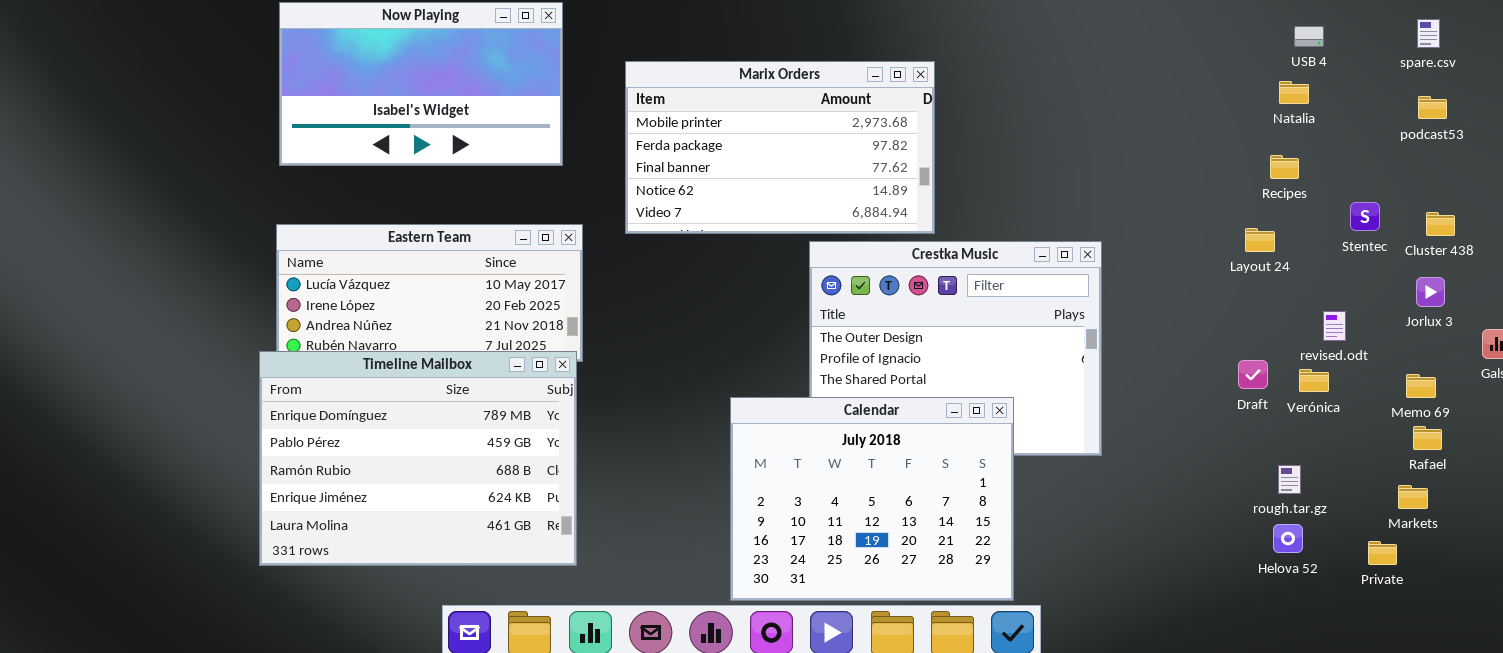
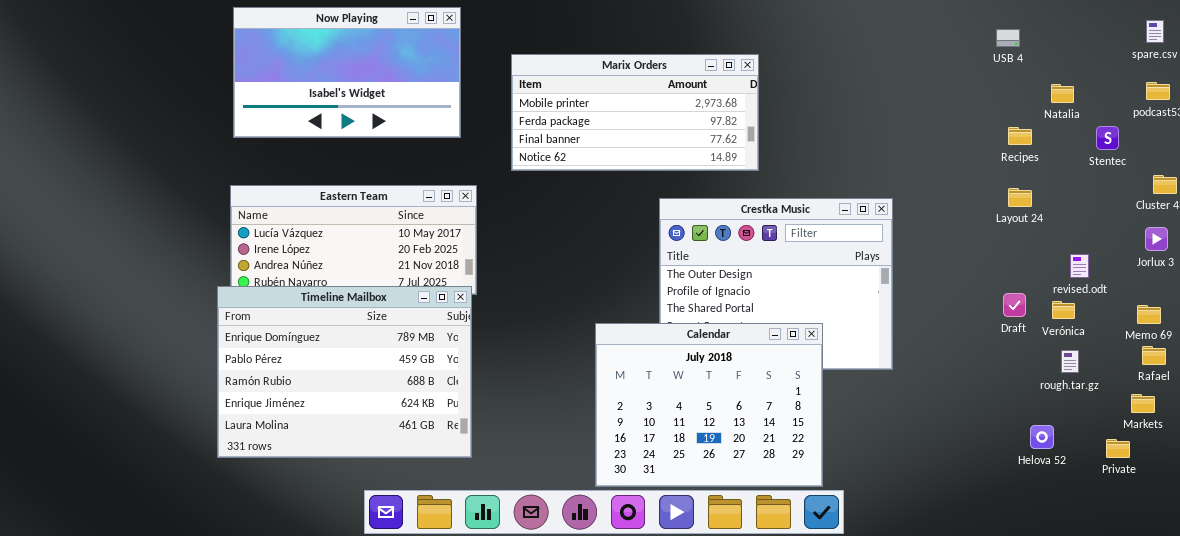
USB 4: [1294,26,1324,47] -> [996,29,1020,47], moved
Marix Orders: [625,61,935,234] -> [511,54,759,171], resized
Natalia: [1279,81,1309,104] -> [1051,84,1074,103], moved
Recipes: [1270,155,1299,179] -> [1008,127,1032,145], moved
Stentec: [1350,202,1380,231] -> [1096,126,1119,150], moved
rough.tar.gz: [1278,465,1301,494] -> [1061,350,1079,373], moved

